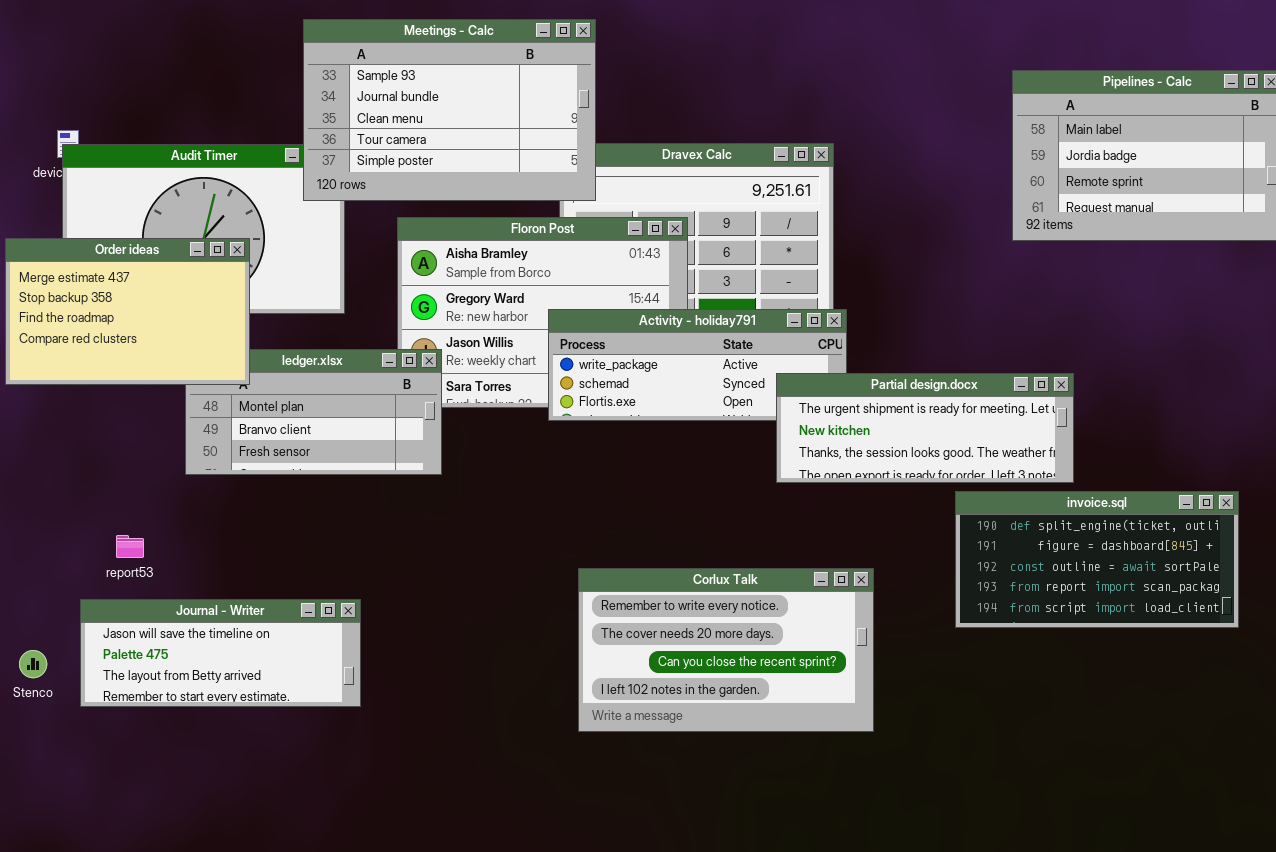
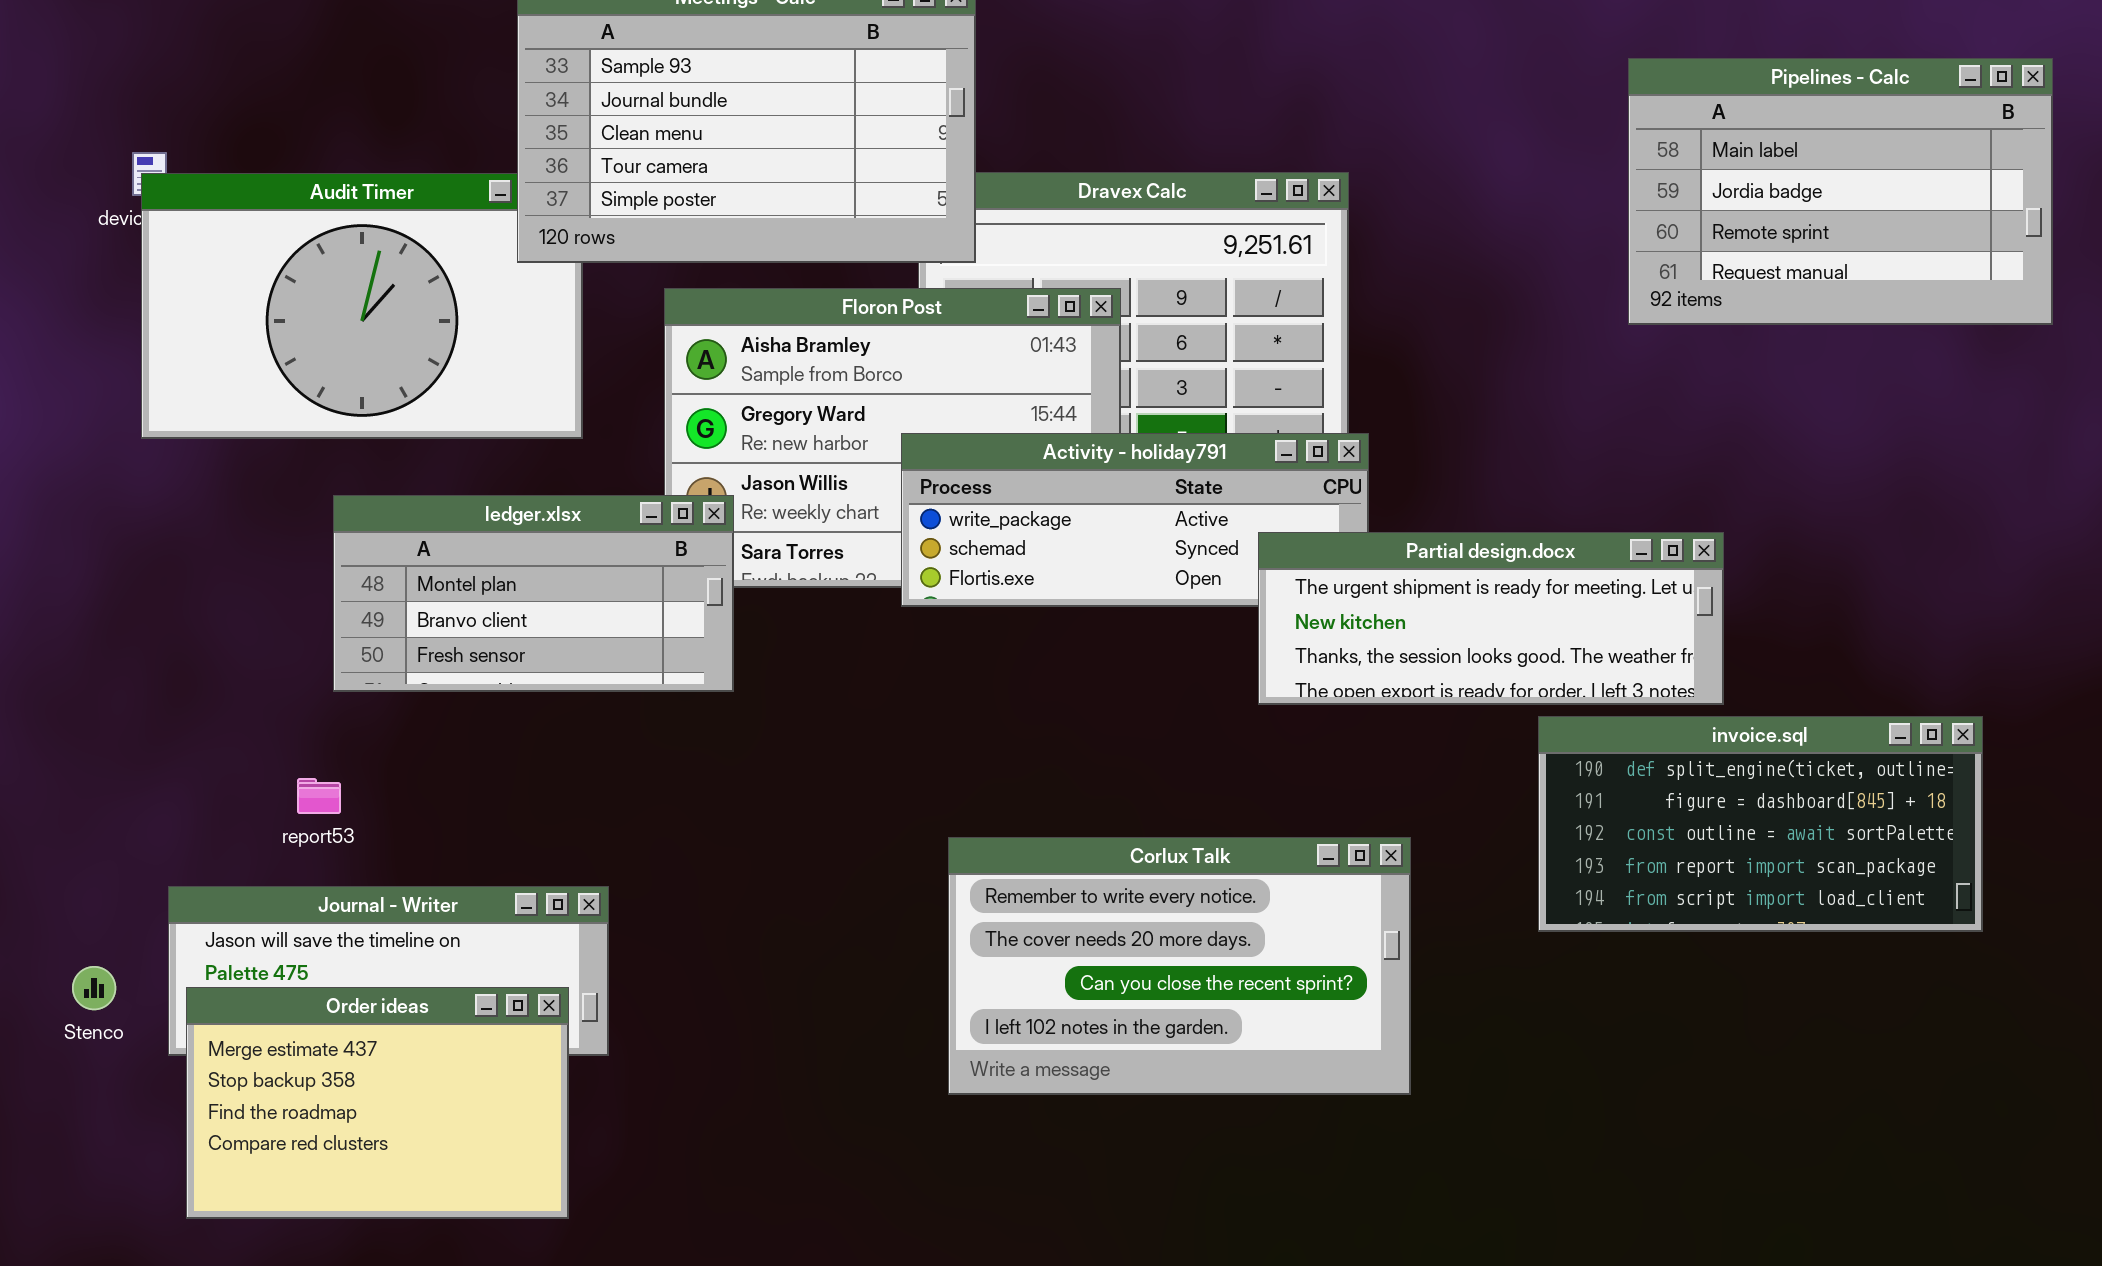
Order ideas: [5,238,250,385] -> [186,987,569,1219], moved
report53: [116,535,144,558] -> [297,778,341,814], moved

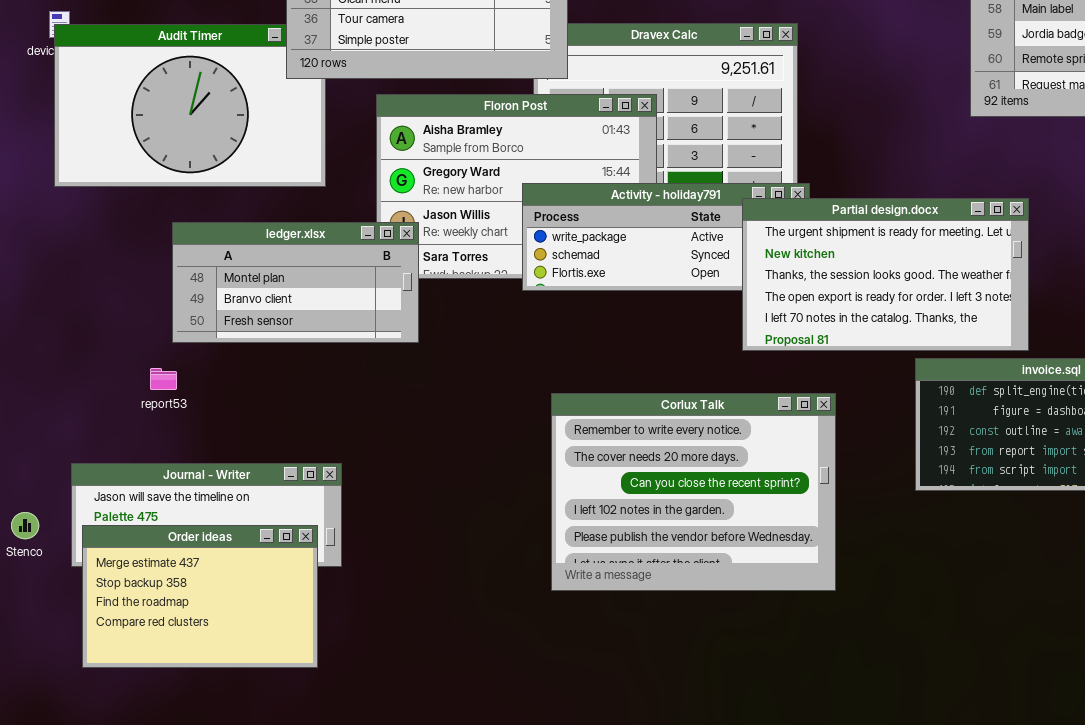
Partial design.docx: [1258,532,1724,705] -> [742,198,1029,351], resized
report53: [297,778,341,814] -> [150,368,177,390], moved
Corlux Talk: [948,837,1411,1095] -> [551,393,836,591], resized

